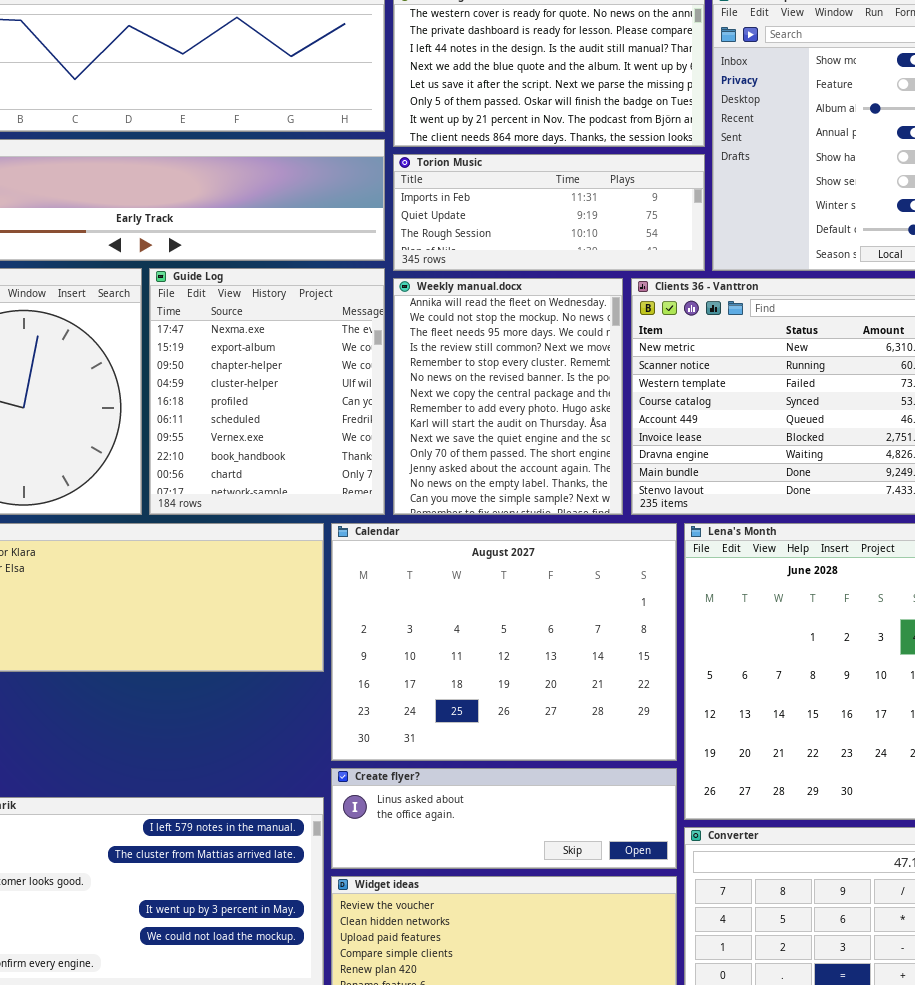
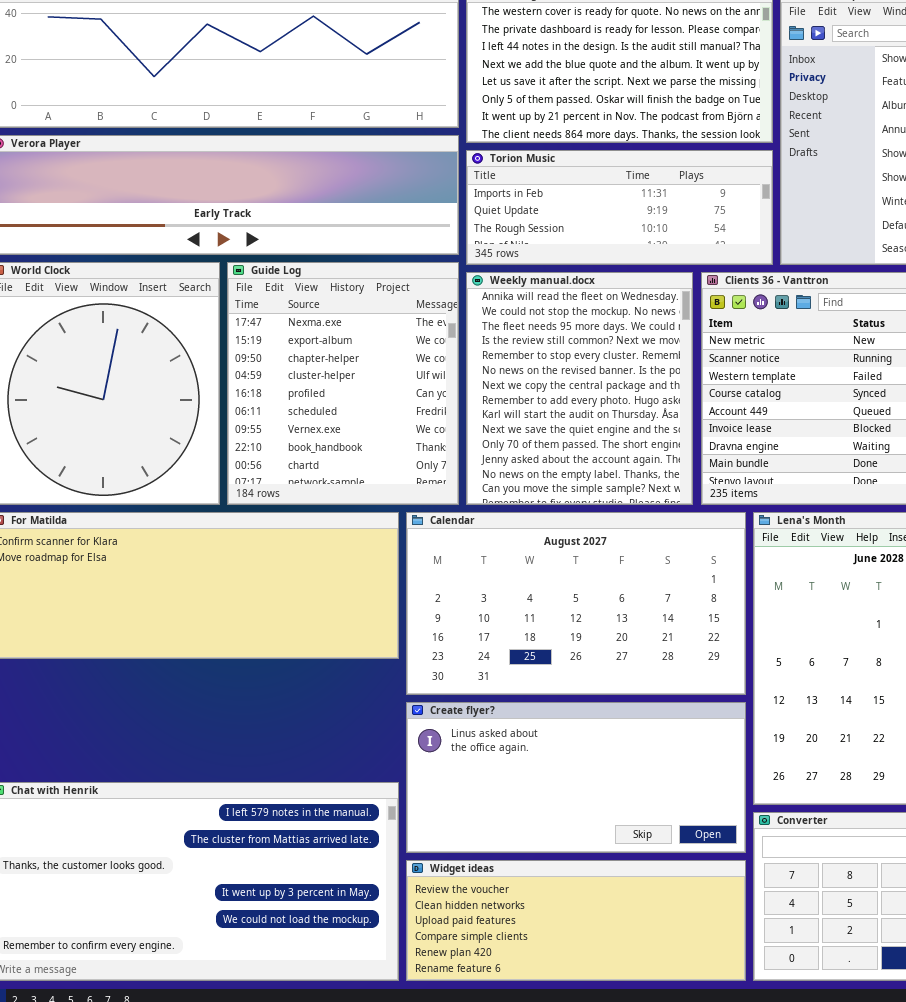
Calendar: [331,523,677,761] -> [406,512,746,695], resized
Create flyer?: [331,768,677,869] -> [406,702,746,853], resized

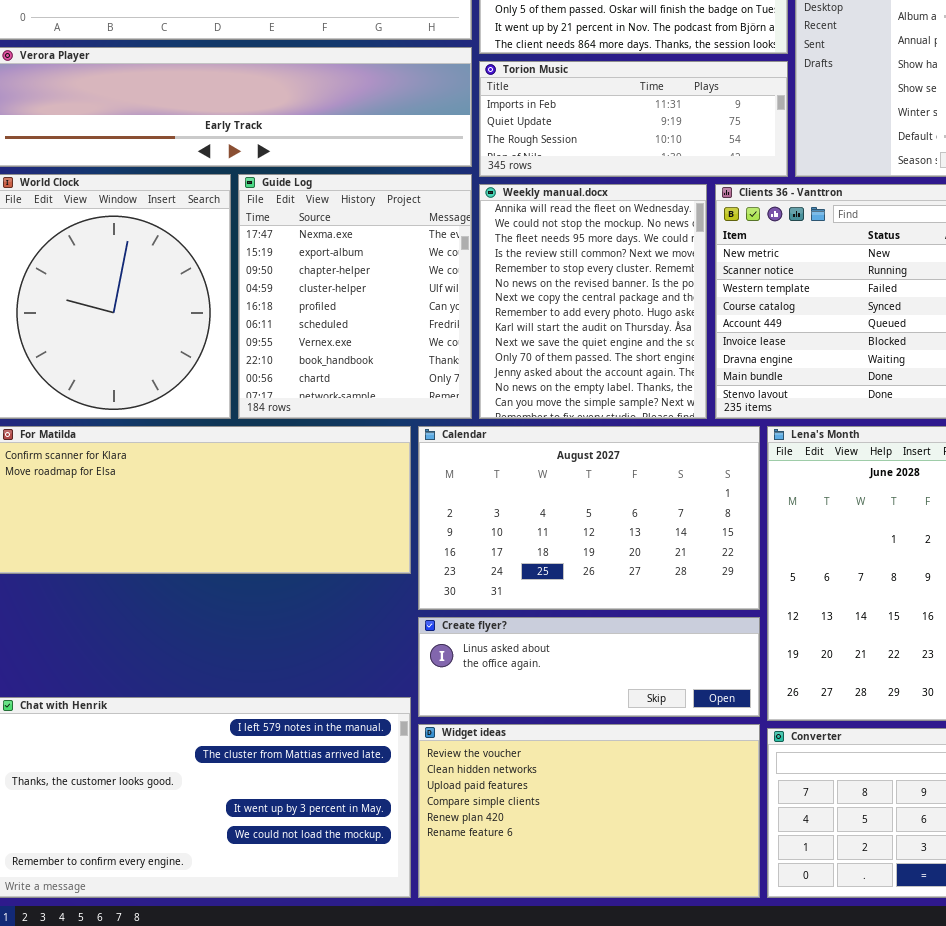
Create flyer?: [406,702,746,853] -> [418,617,760,717], resized
Widget ideas: [406,860,746,981] -> [418,724,760,898], resized

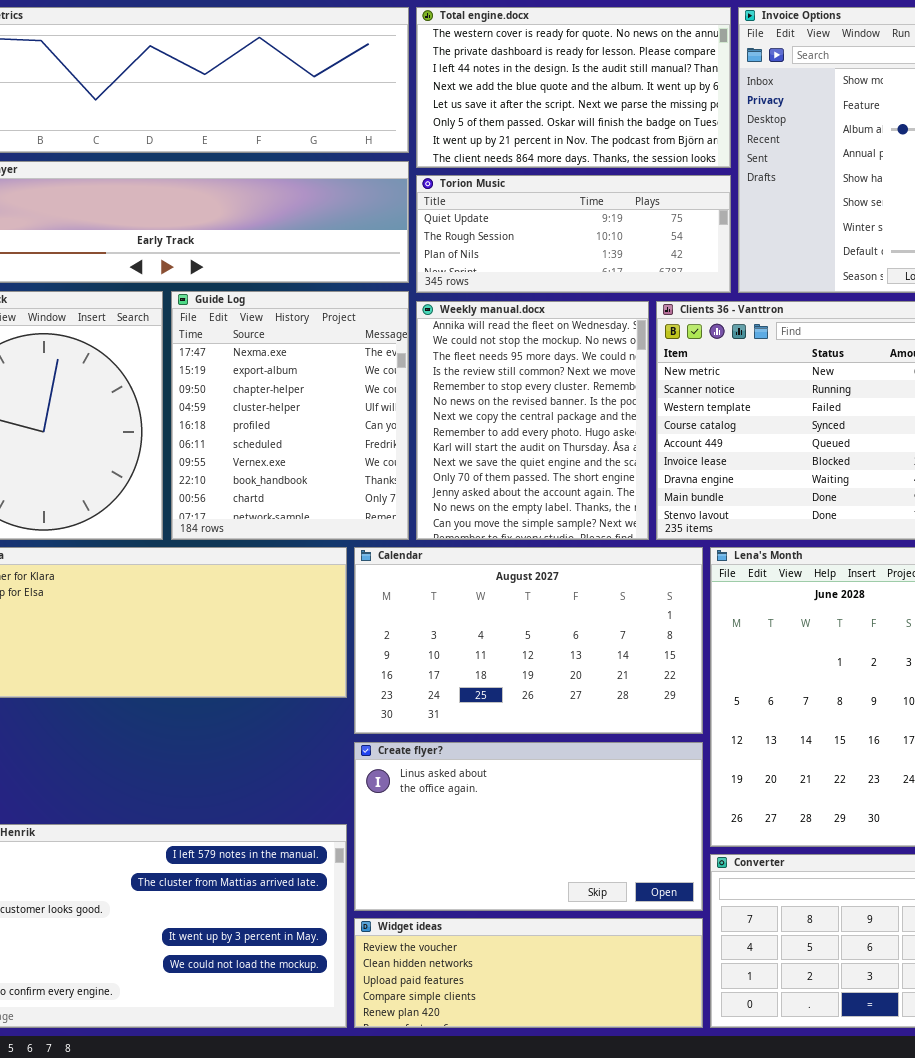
Torion Music: [479,61,788,177] -> [416,175,731,293], scrolled down 1 row
Create flyer?: [418,617,760,717] -> [354,742,703,911], resized
Widget ideas: [418,724,760,898] -> [354,918,703,1028], resized

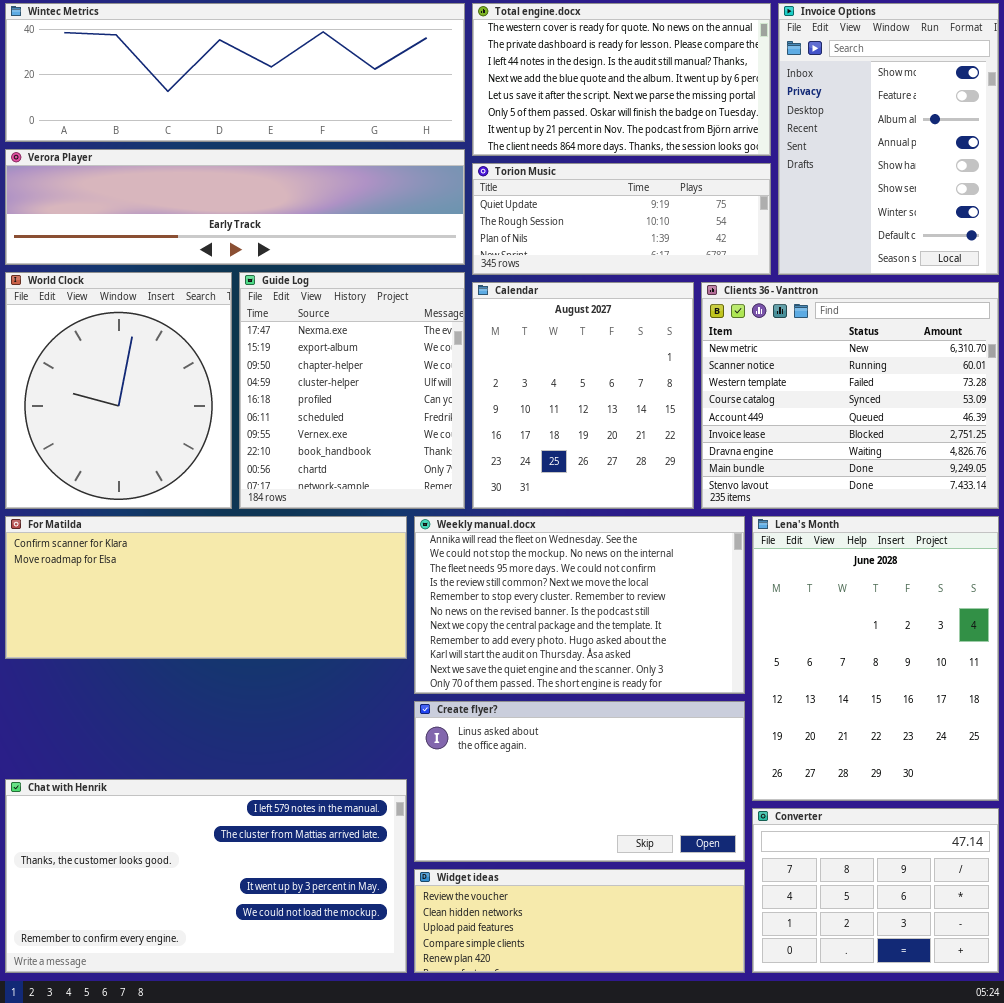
Weekly manual.docx: [416,301,649,540] -> [414,516,745,694], moved, resized
Calendar: [354,547,703,734] -> [472,282,694,509], moved, resized

